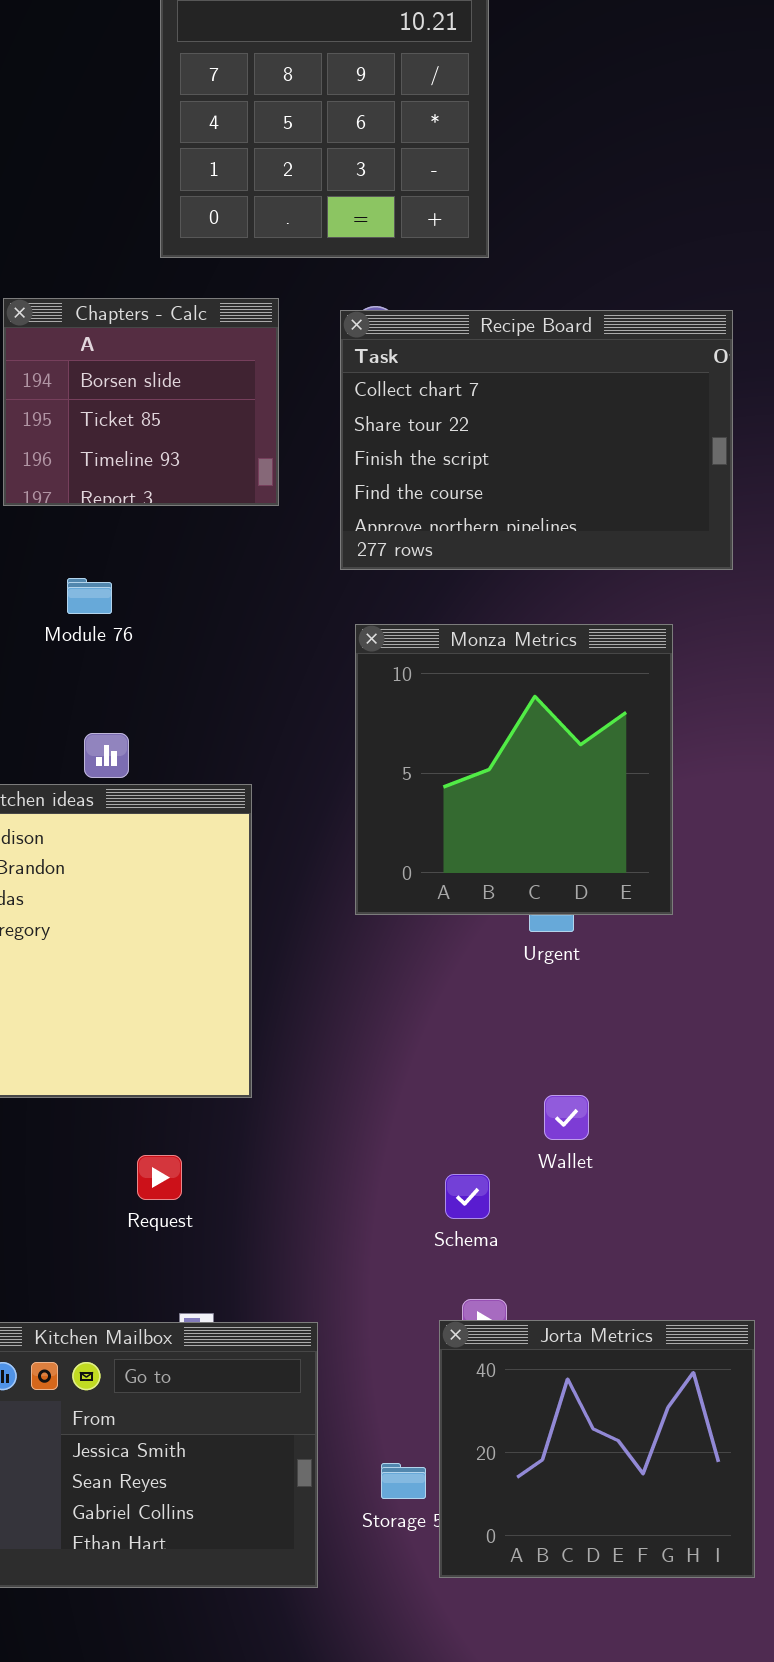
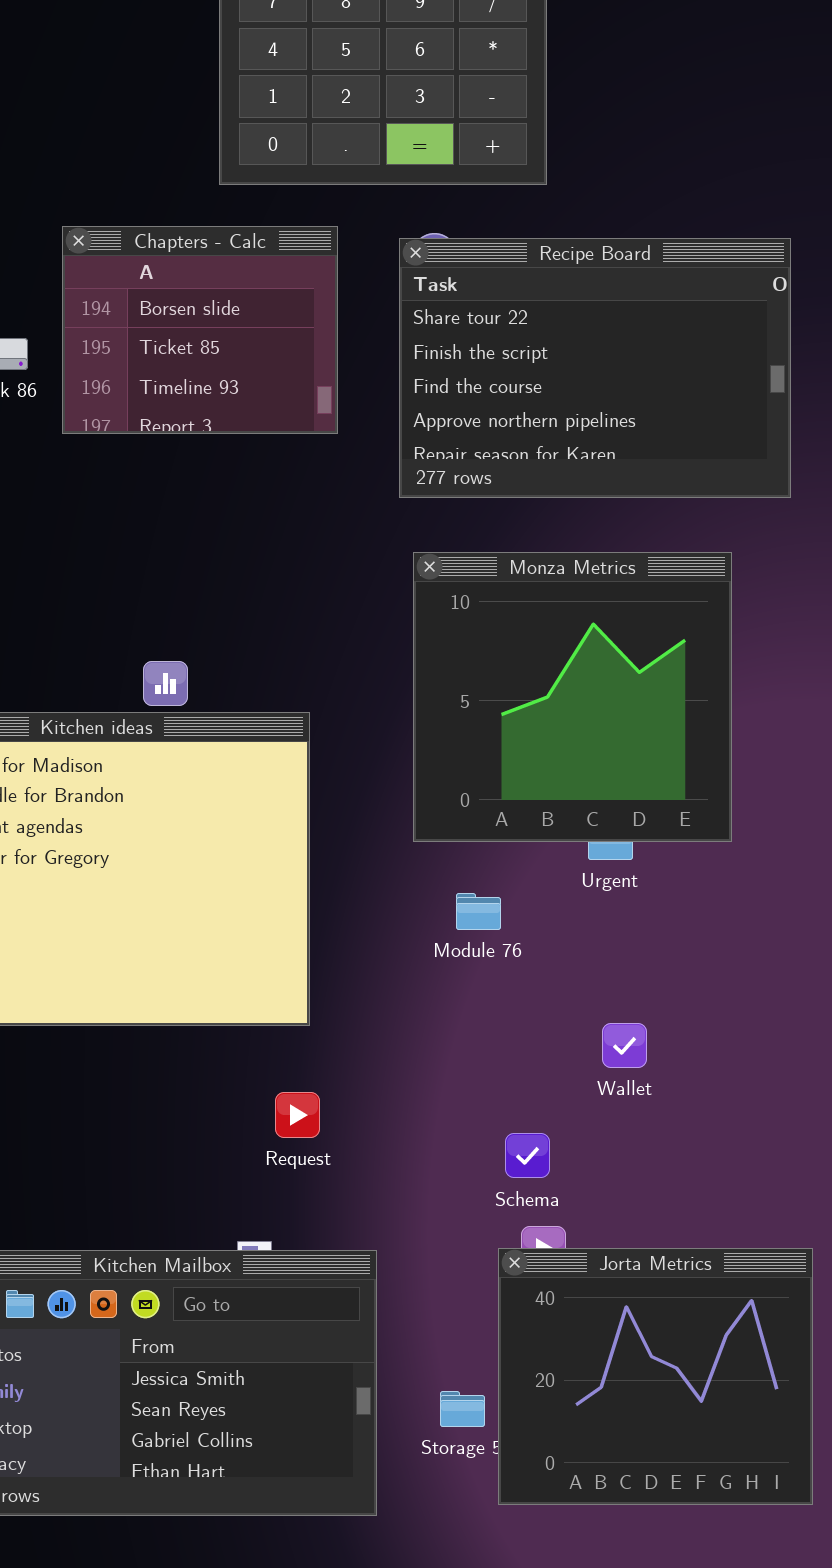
Recipe Board: [340,310,733,570] -> [399,238,791,498], scrolled down 1 row
Module 76: [67,578,112,614] -> [456,893,501,930], moved
Request: [137,1155,182,1200] -> [275,1092,320,1138], moved
Schema: [445,1174,490,1219] -> [505,1133,550,1178], moved

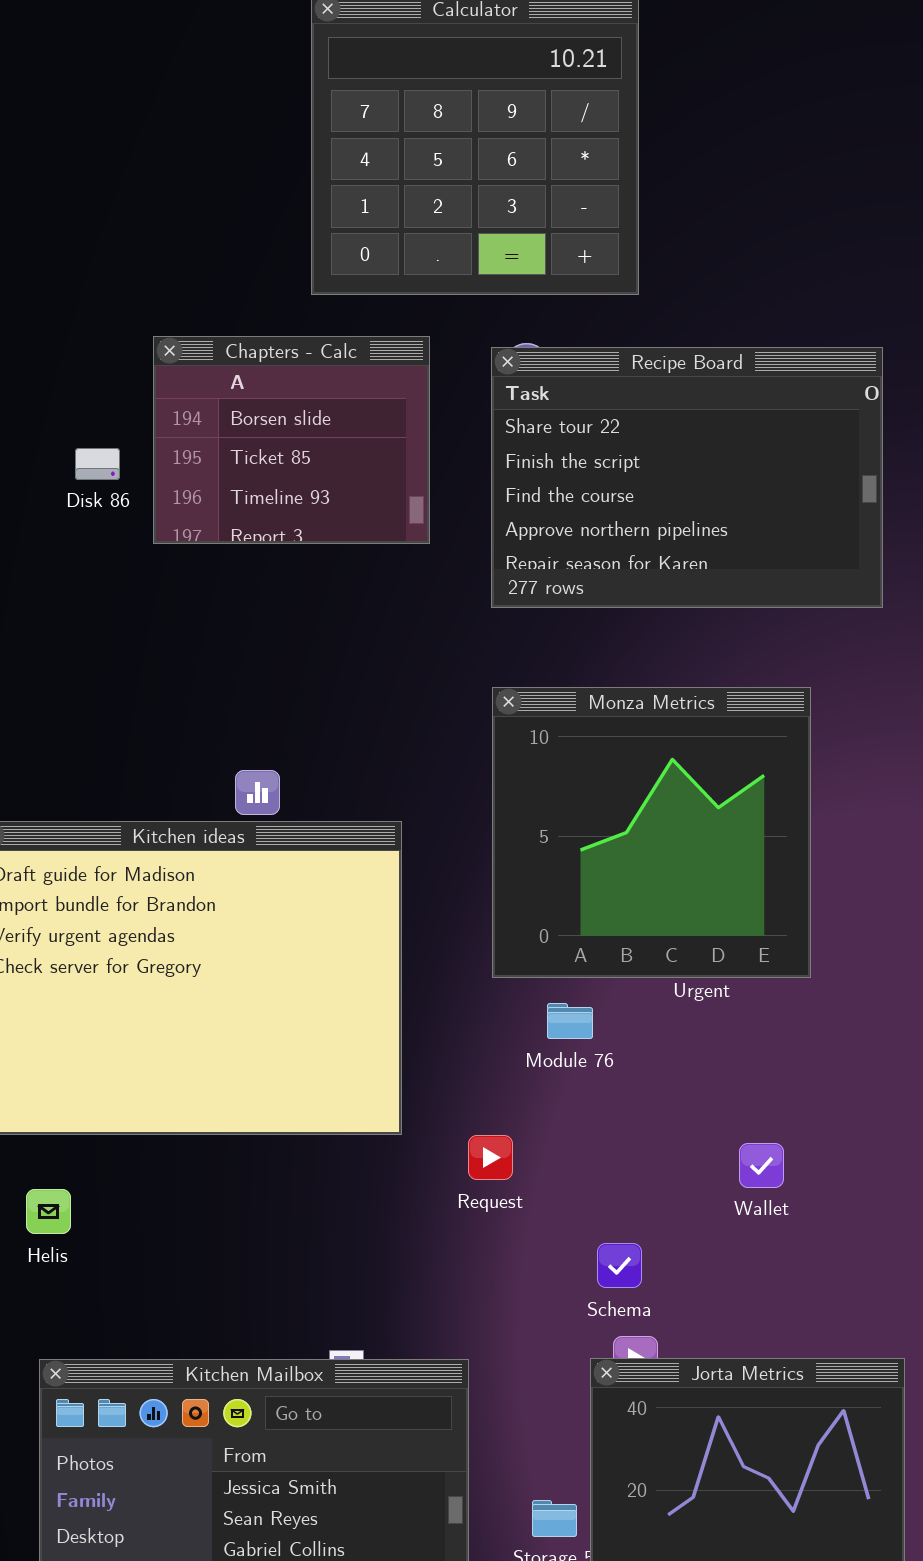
Monza Metrics: [413,552,732,842] -> [492,687,811,978], moved
Wallet: [602,1023,647,1068] -> [739,1143,784,1188], moved
Request: [275,1092,320,1138] -> [468,1135,513,1180], moved

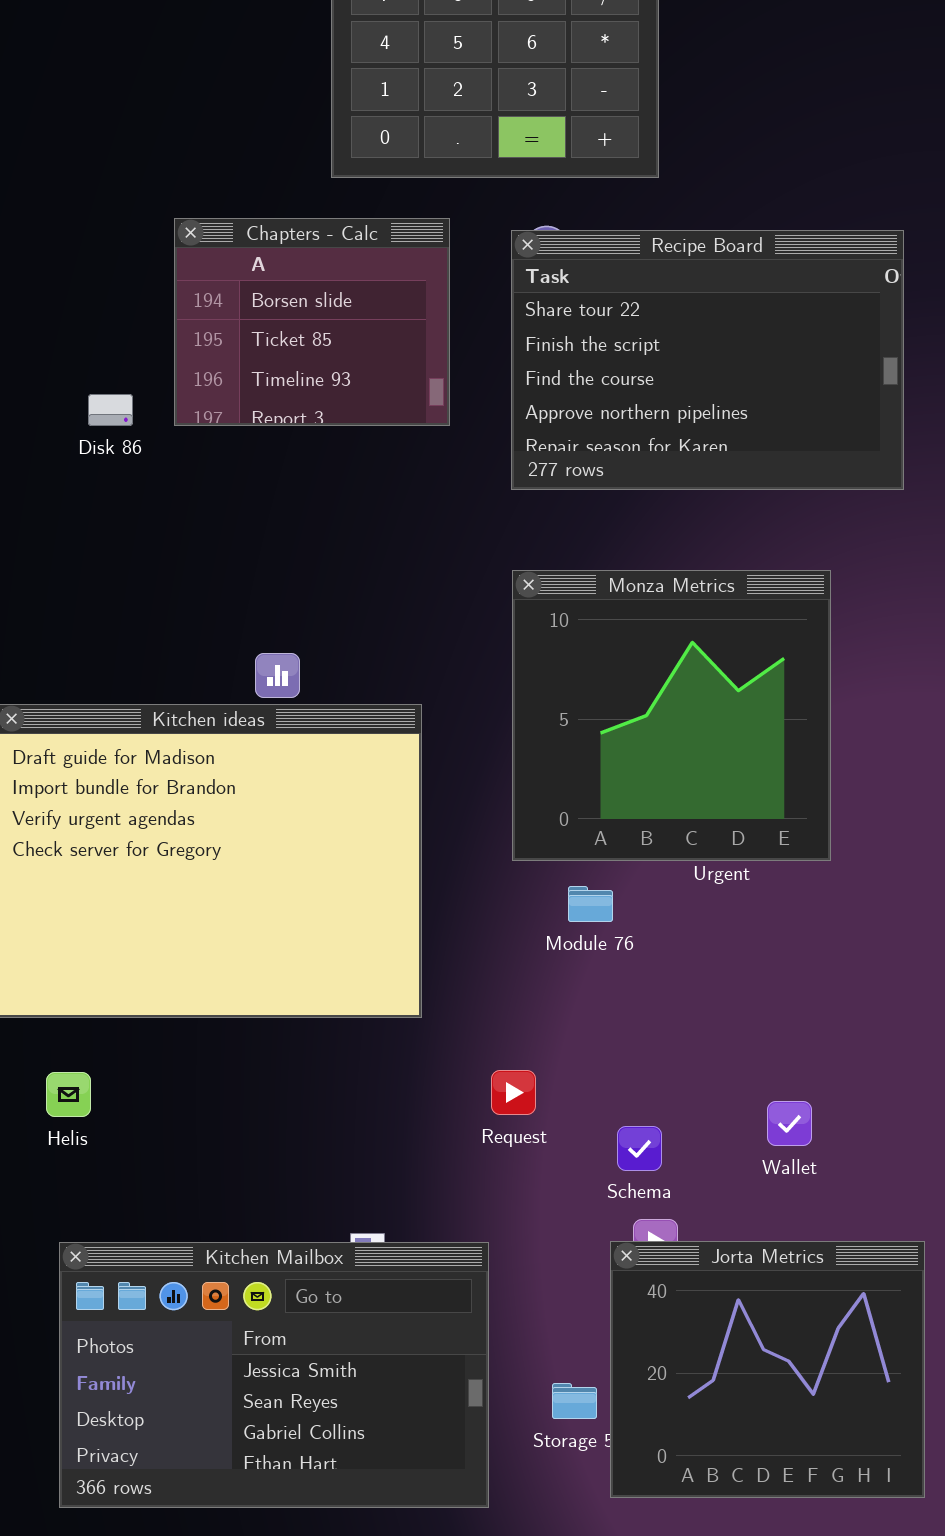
Disk 86: [75,448,120,480] -> [88,394,133,426], moved
Request: [468,1135,513,1180] -> [491,1070,536,1115], moved
Wallet: [739,1143,784,1188] -> [767,1101,812,1146], moved

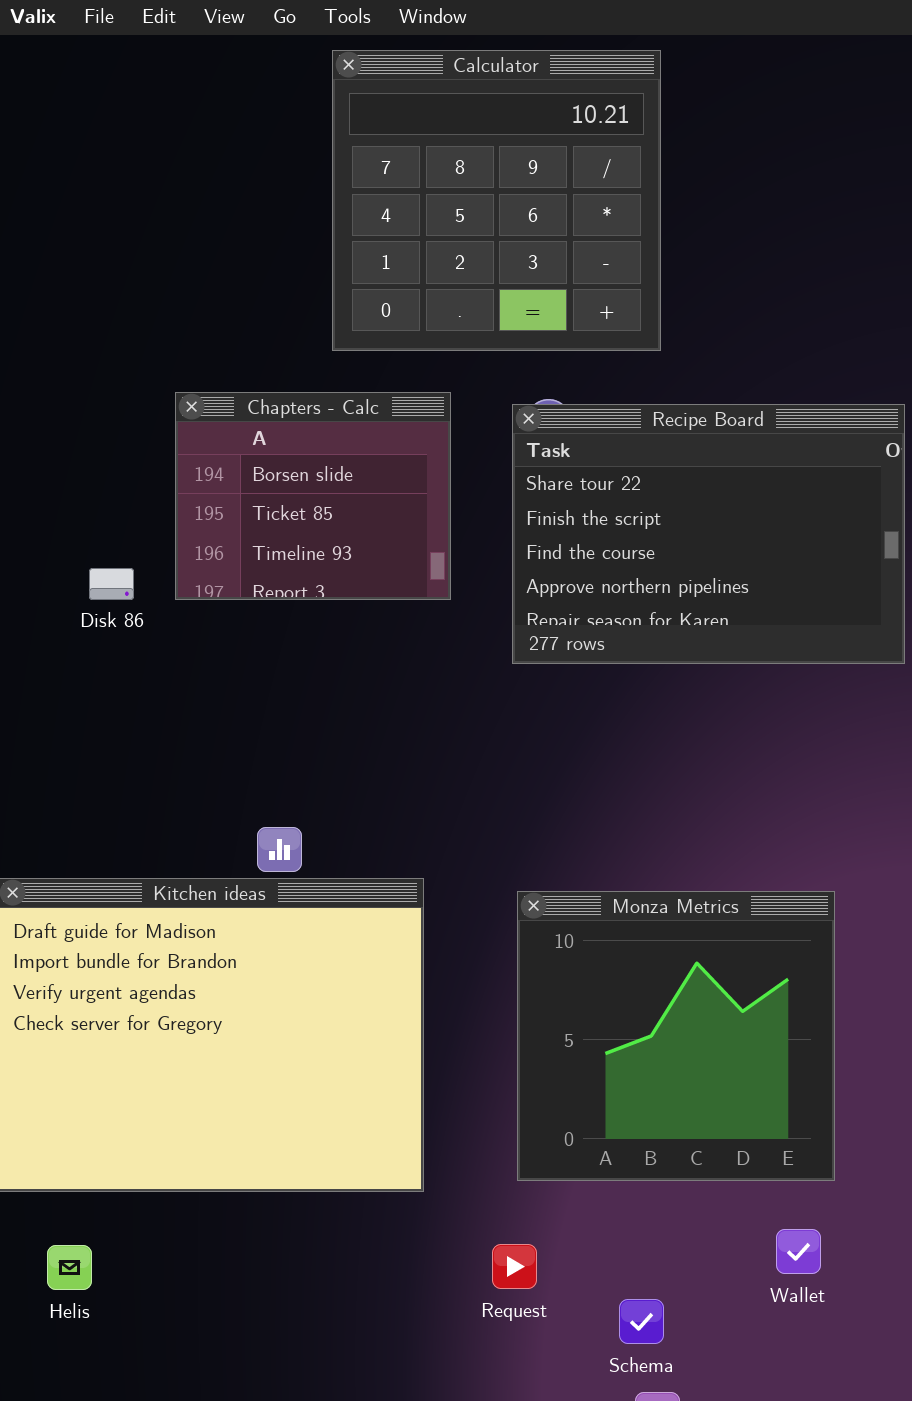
Monza Metrics: [512,570,831,861] -> [517,891,835,1181], moved
Wallet: [767,1101,812,1146] -> [776,1229,821,1274], moved

